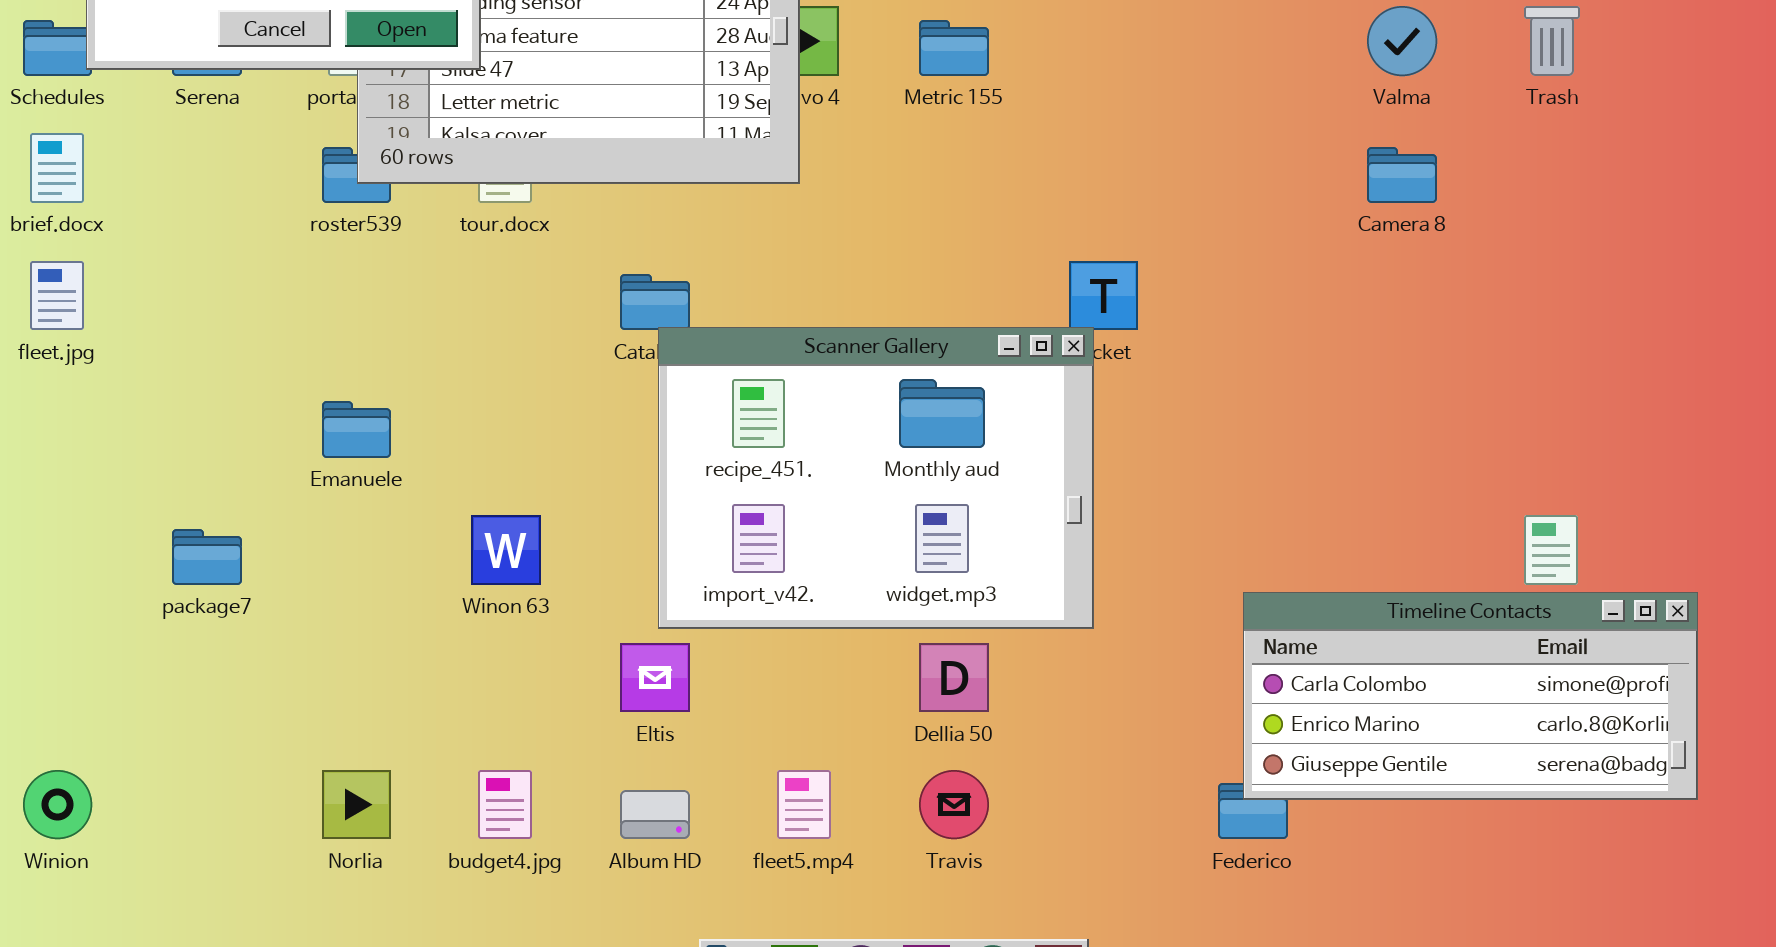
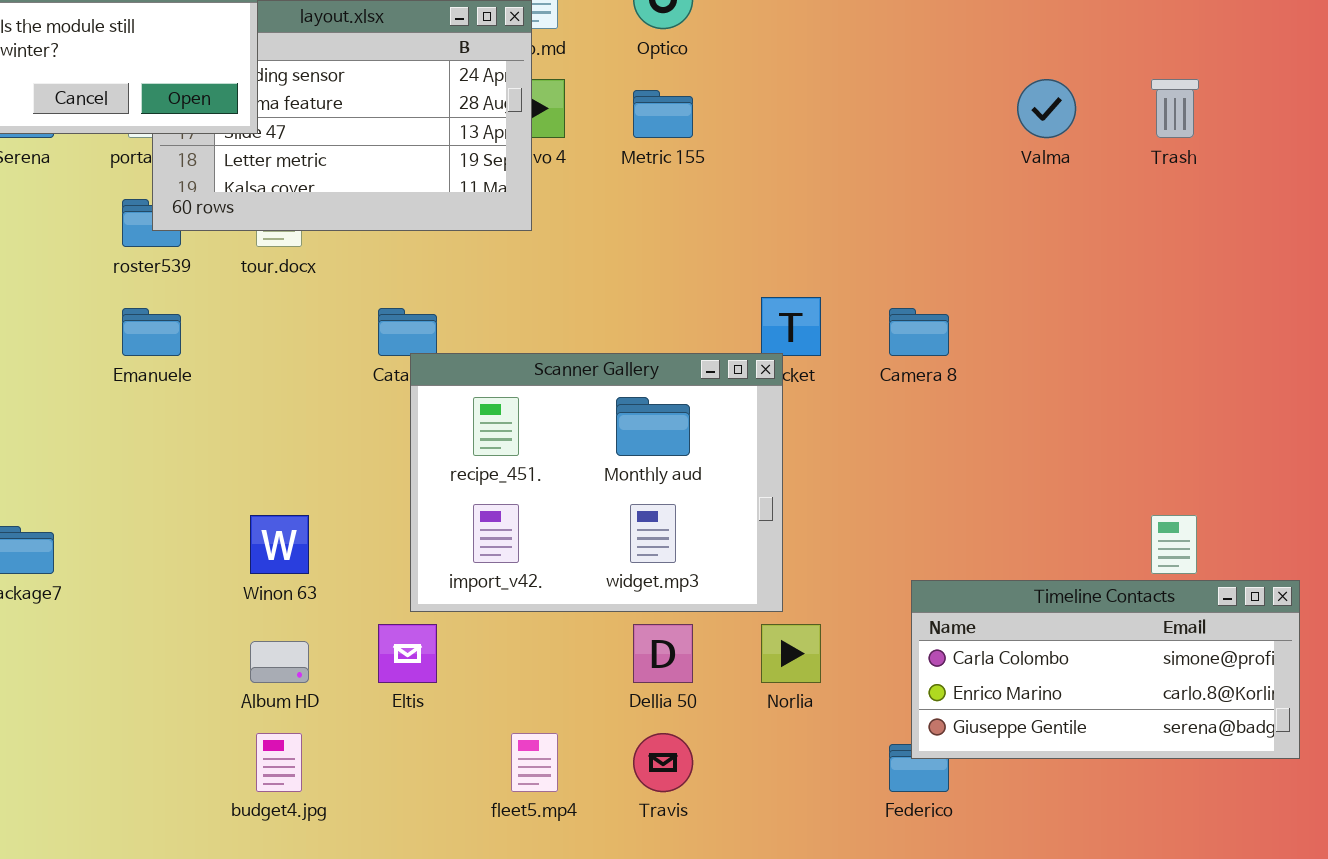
Camera 8: [1367,147,1437,203] -> [889,308,949,356], moved
Emanuele: [322,401,391,458] -> [122,308,181,356], moved
Norlia: [322,770,391,839] -> [761,624,821,683], moved
Album HD: [620,790,690,839] -> [250,641,309,683], moved

